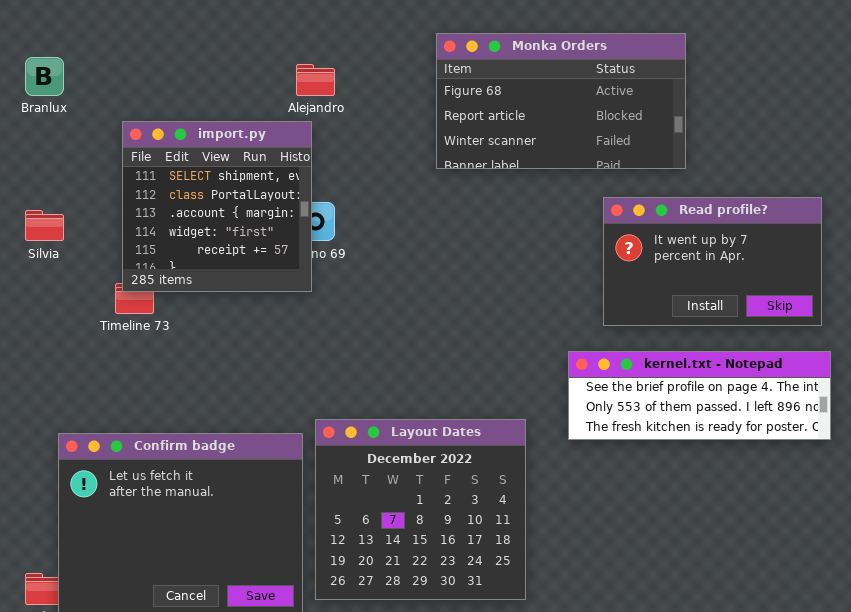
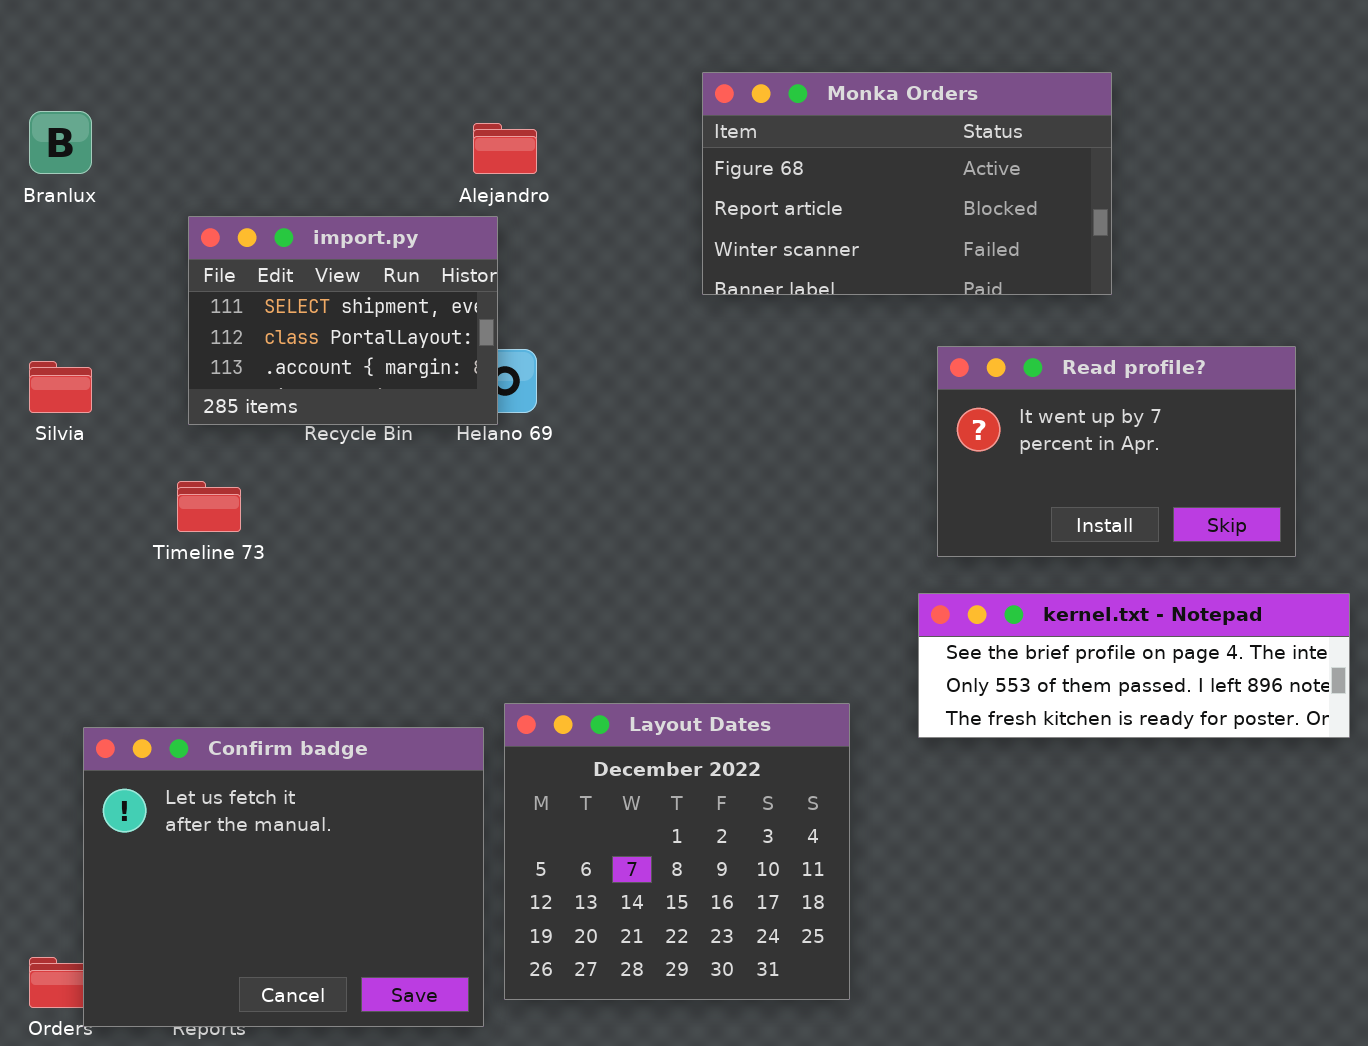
import.py: [122,121,312,292] -> [188,216,498,425], resized
Read profile?: [603,197,822,326] -> [937,346,1296,557], moved

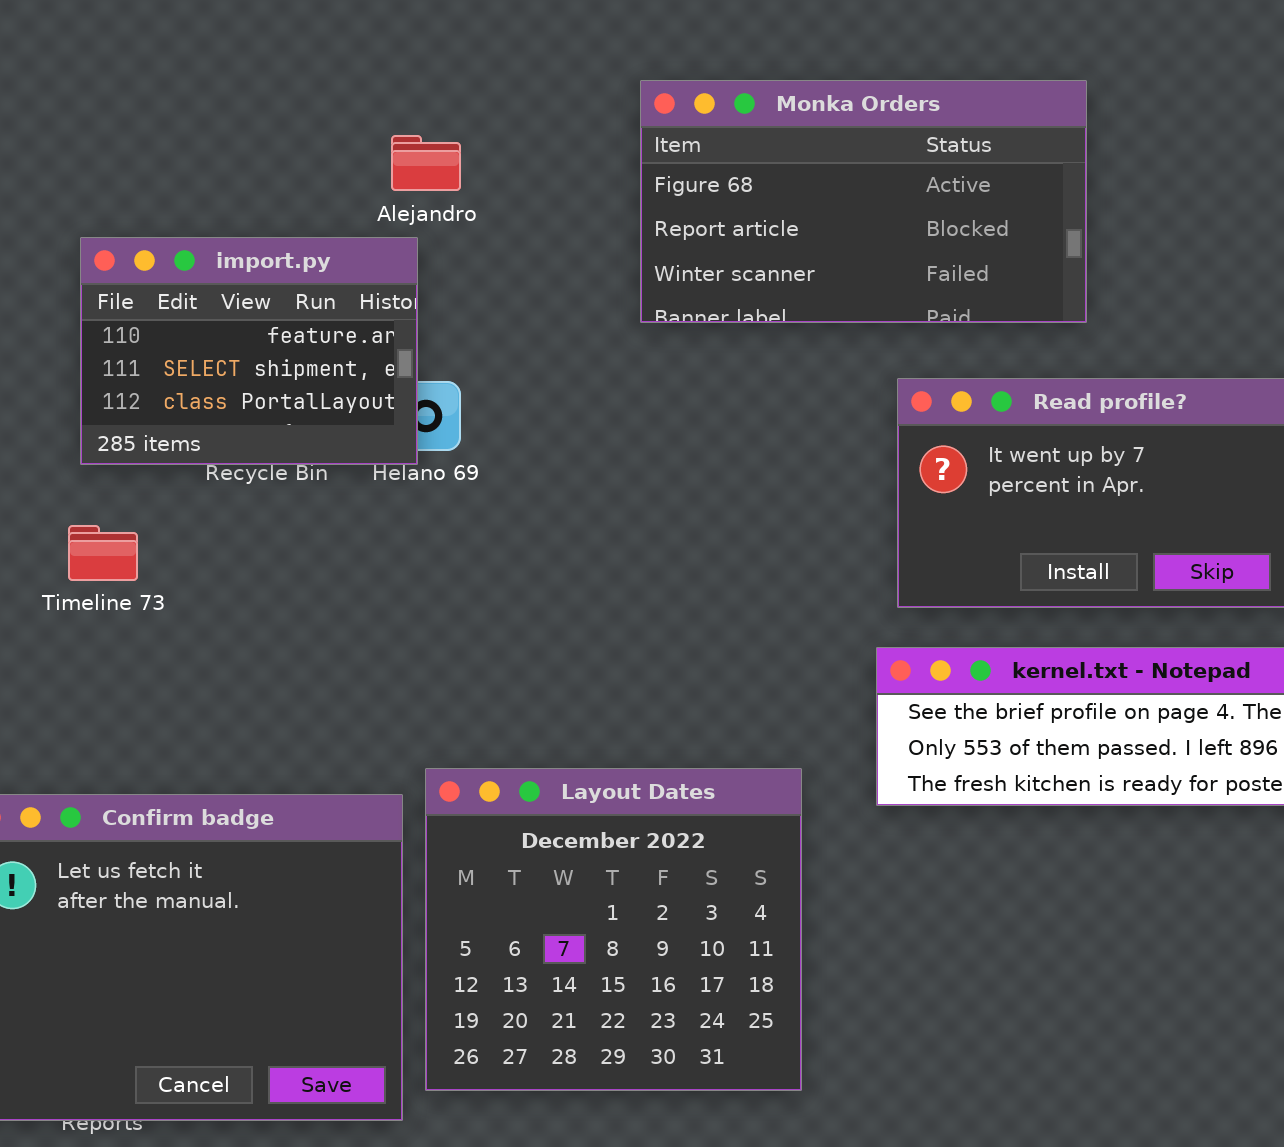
import.py: [188,216,498,425] -> [80,237,418,465], scrolled up 1 row

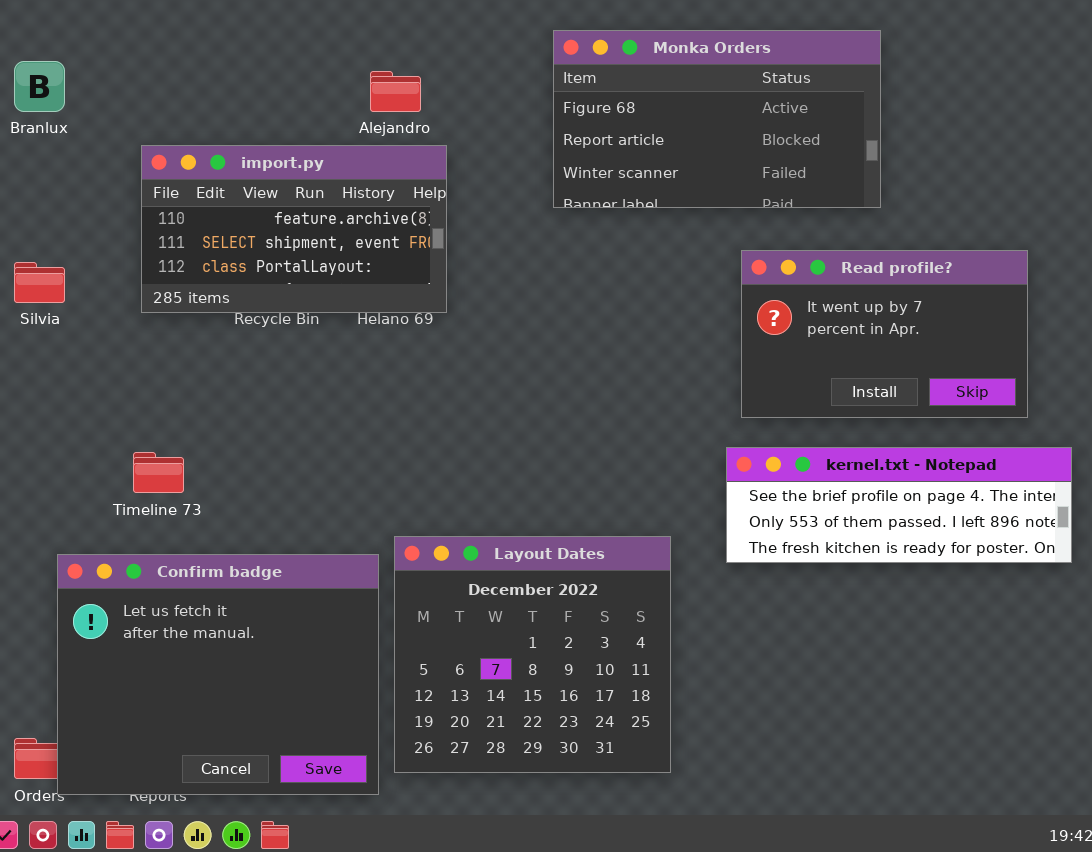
import.py: [80,237,418,465] -> [141,145,447,313], resized
Timeline 73: [68,525,138,581] -> [133,452,184,493], moved

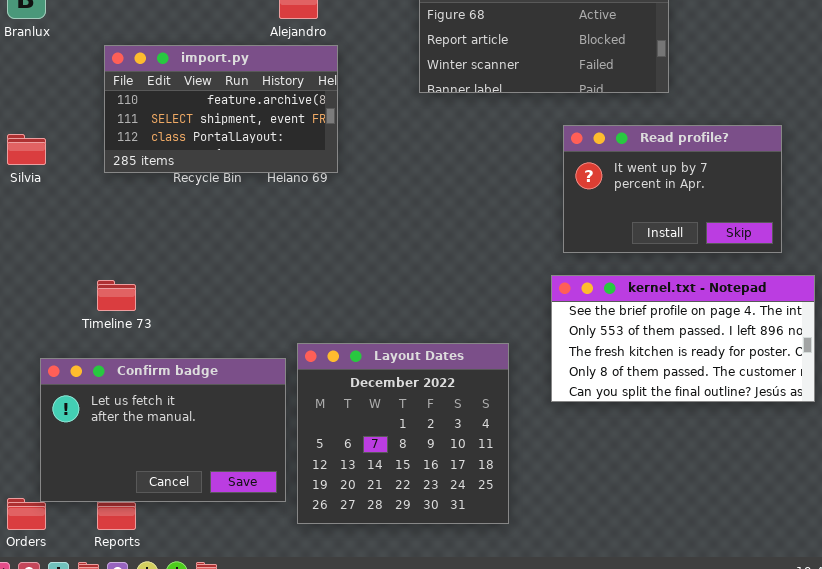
kernel.txt - Notepad: [726,447,1072,563] -> [551,275,815,402], resized
Confirm badge: [57,554,379,795] -> [40,358,286,502], resized

